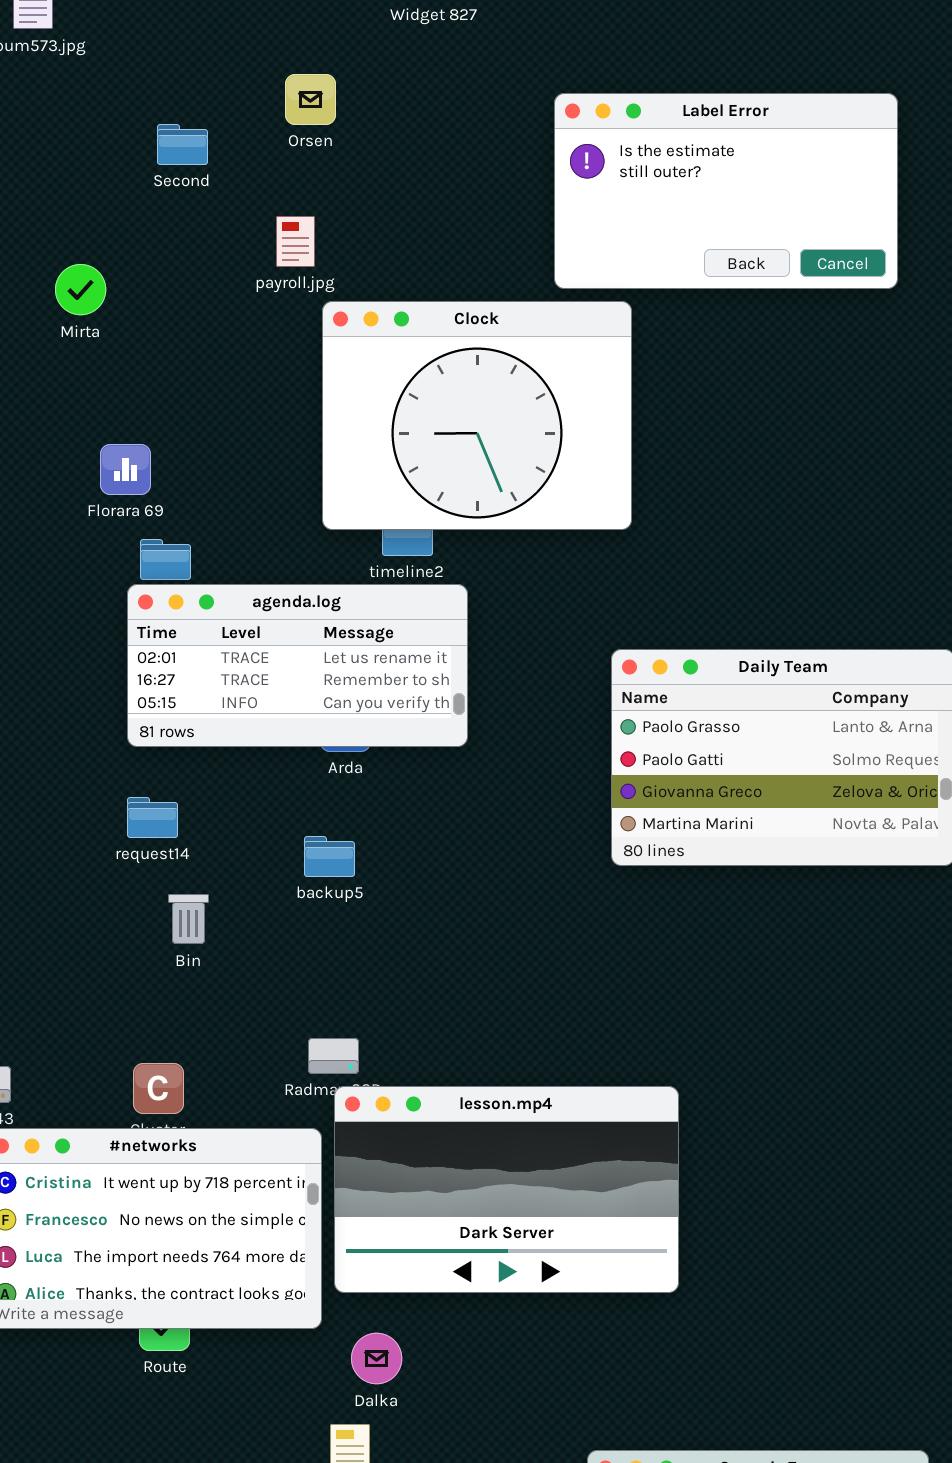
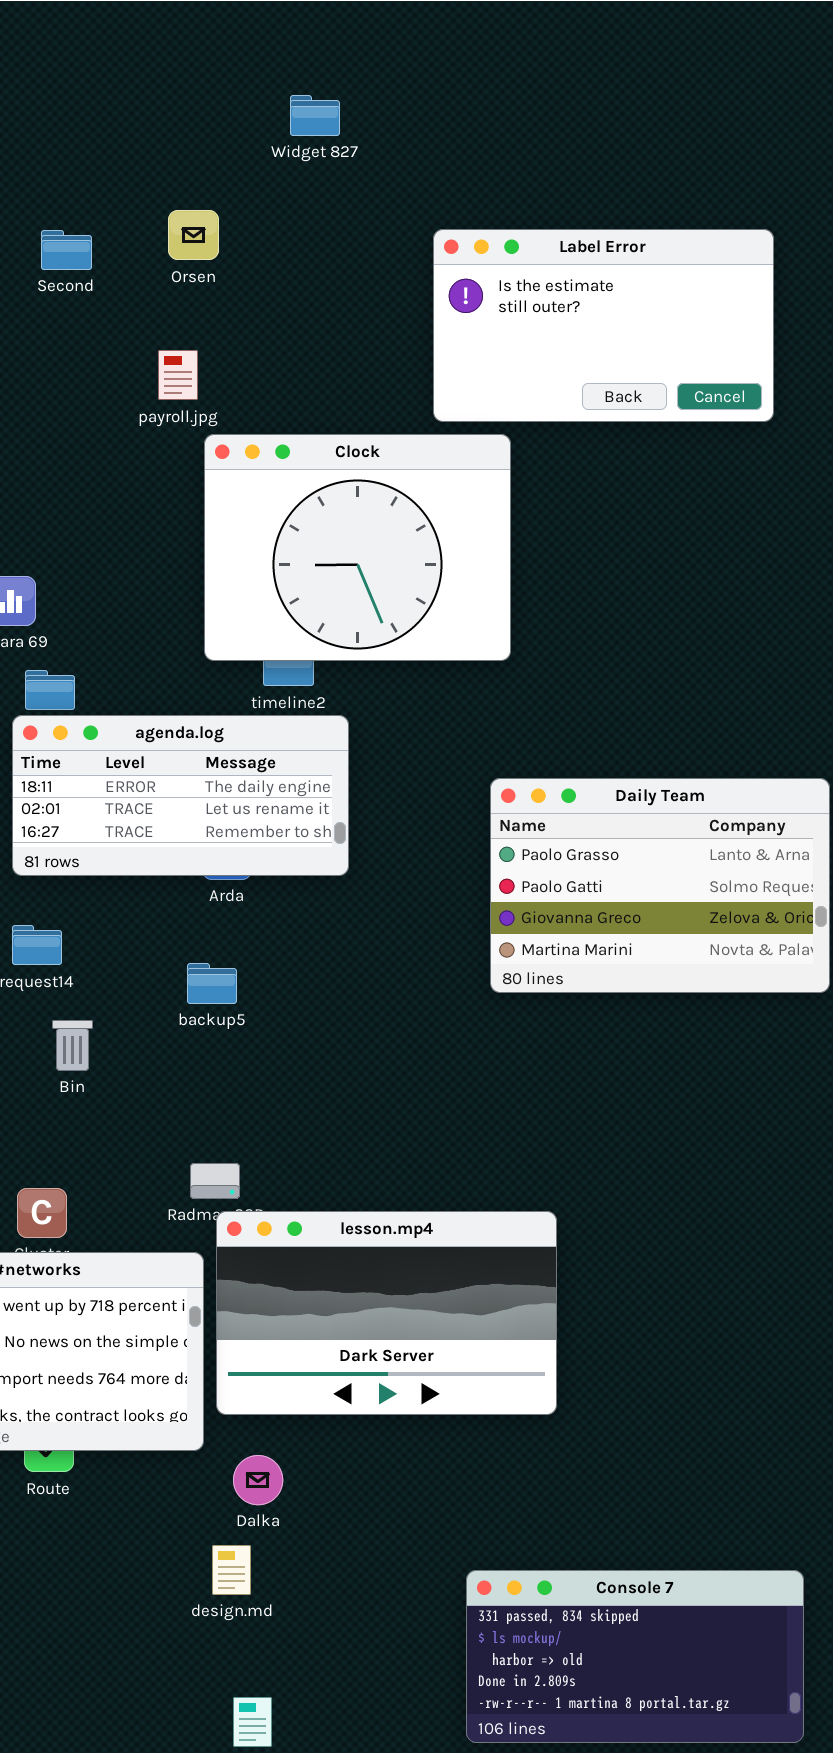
Second: [157,124,208,165] -> [41,230,92,270], moved
agenda.log: [127,584,468,747] -> [12,715,349,876], scrolled up 1 row

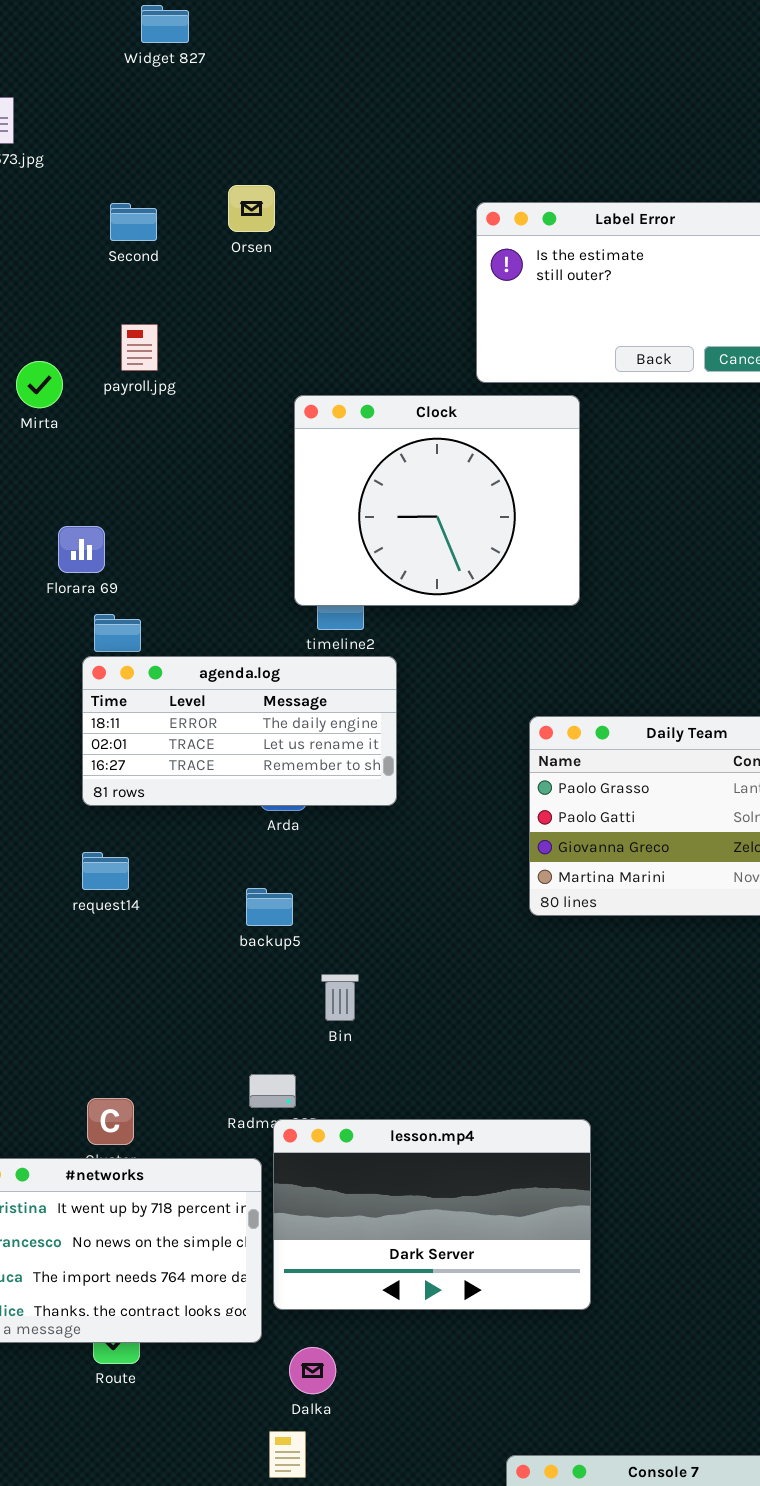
Widget 827: [290,95,340,136] -> [141,5,189,43], moved
payroll.jpg: [158,350,198,400] -> [121,324,158,371], moved
Clock: [204,434,511,661] -> [294,395,580,606], moved
Bin: [52,1020,93,1071] -> [321,974,359,1021], moved

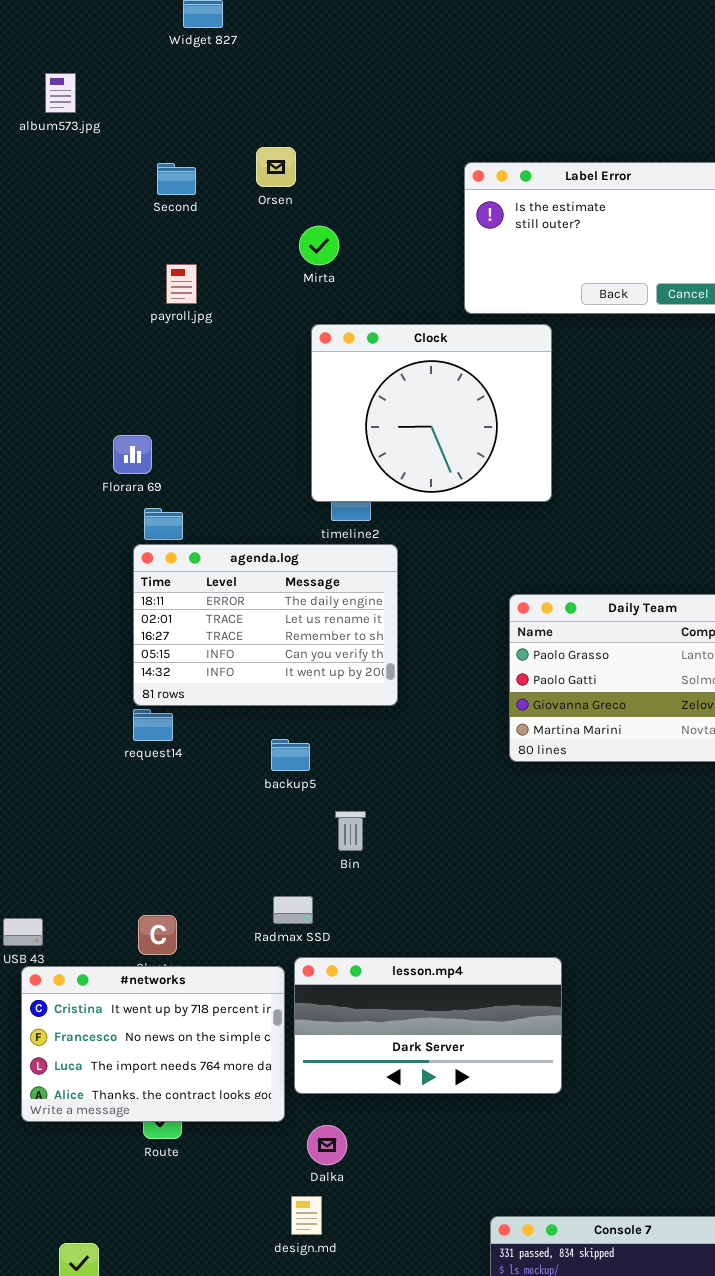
Mirta: [16,361,63,408] -> [299,226,339,265], moved
agenda.log: [82,656,397,806] -> [133,544,398,706], resized
lesson.mp4: [273,1119,591,1310] -> [294,957,562,1094], resized

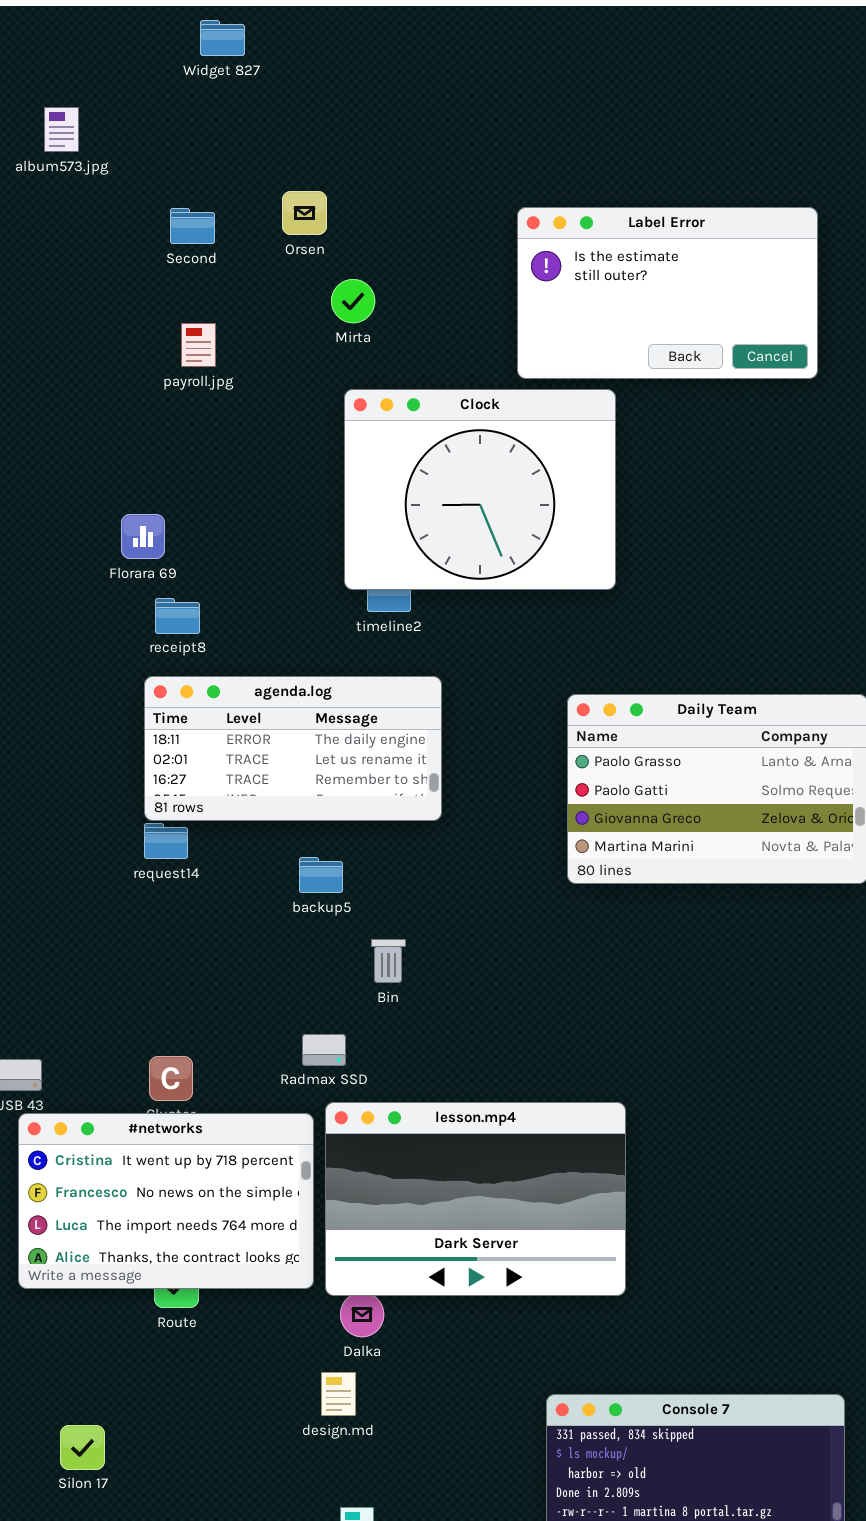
agenda.log: [133,544,398,706] -> [144,676,442,821], resized
lesson.mp4: [294,957,562,1094] -> [325,1102,626,1296], resized

